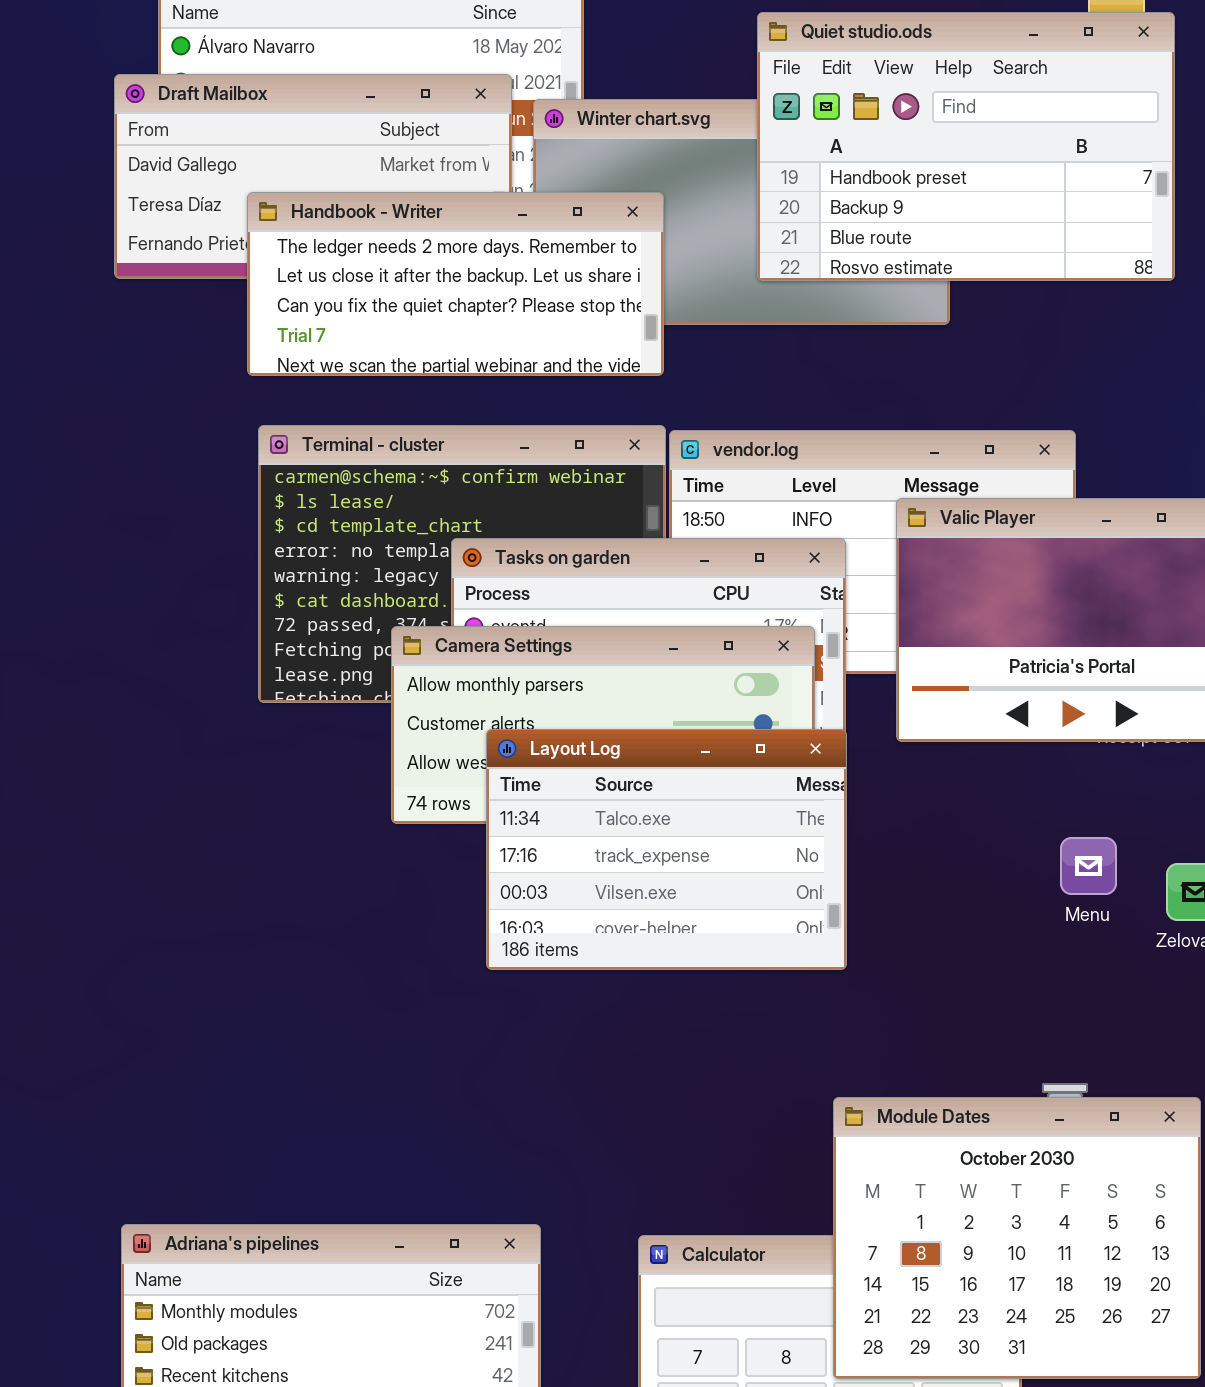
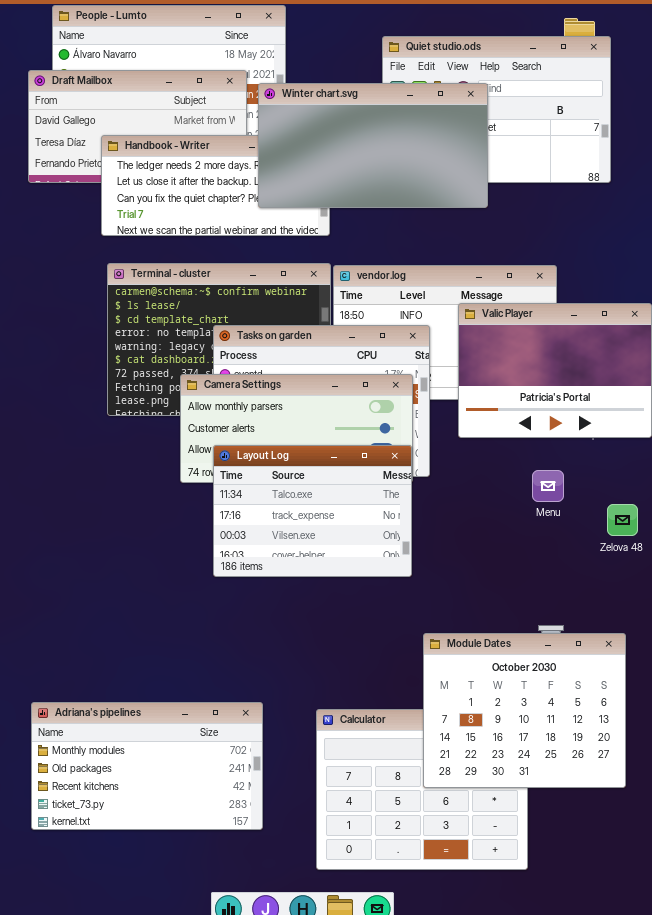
Winter chart.svg: [533,99,950,325] -> [258,83,488,208], raised
Layout Log: [486,729,847,970] -> [213,445,412,577], moved
Menu: [1060,837,1117,895] -> [532,470,564,502], moved

